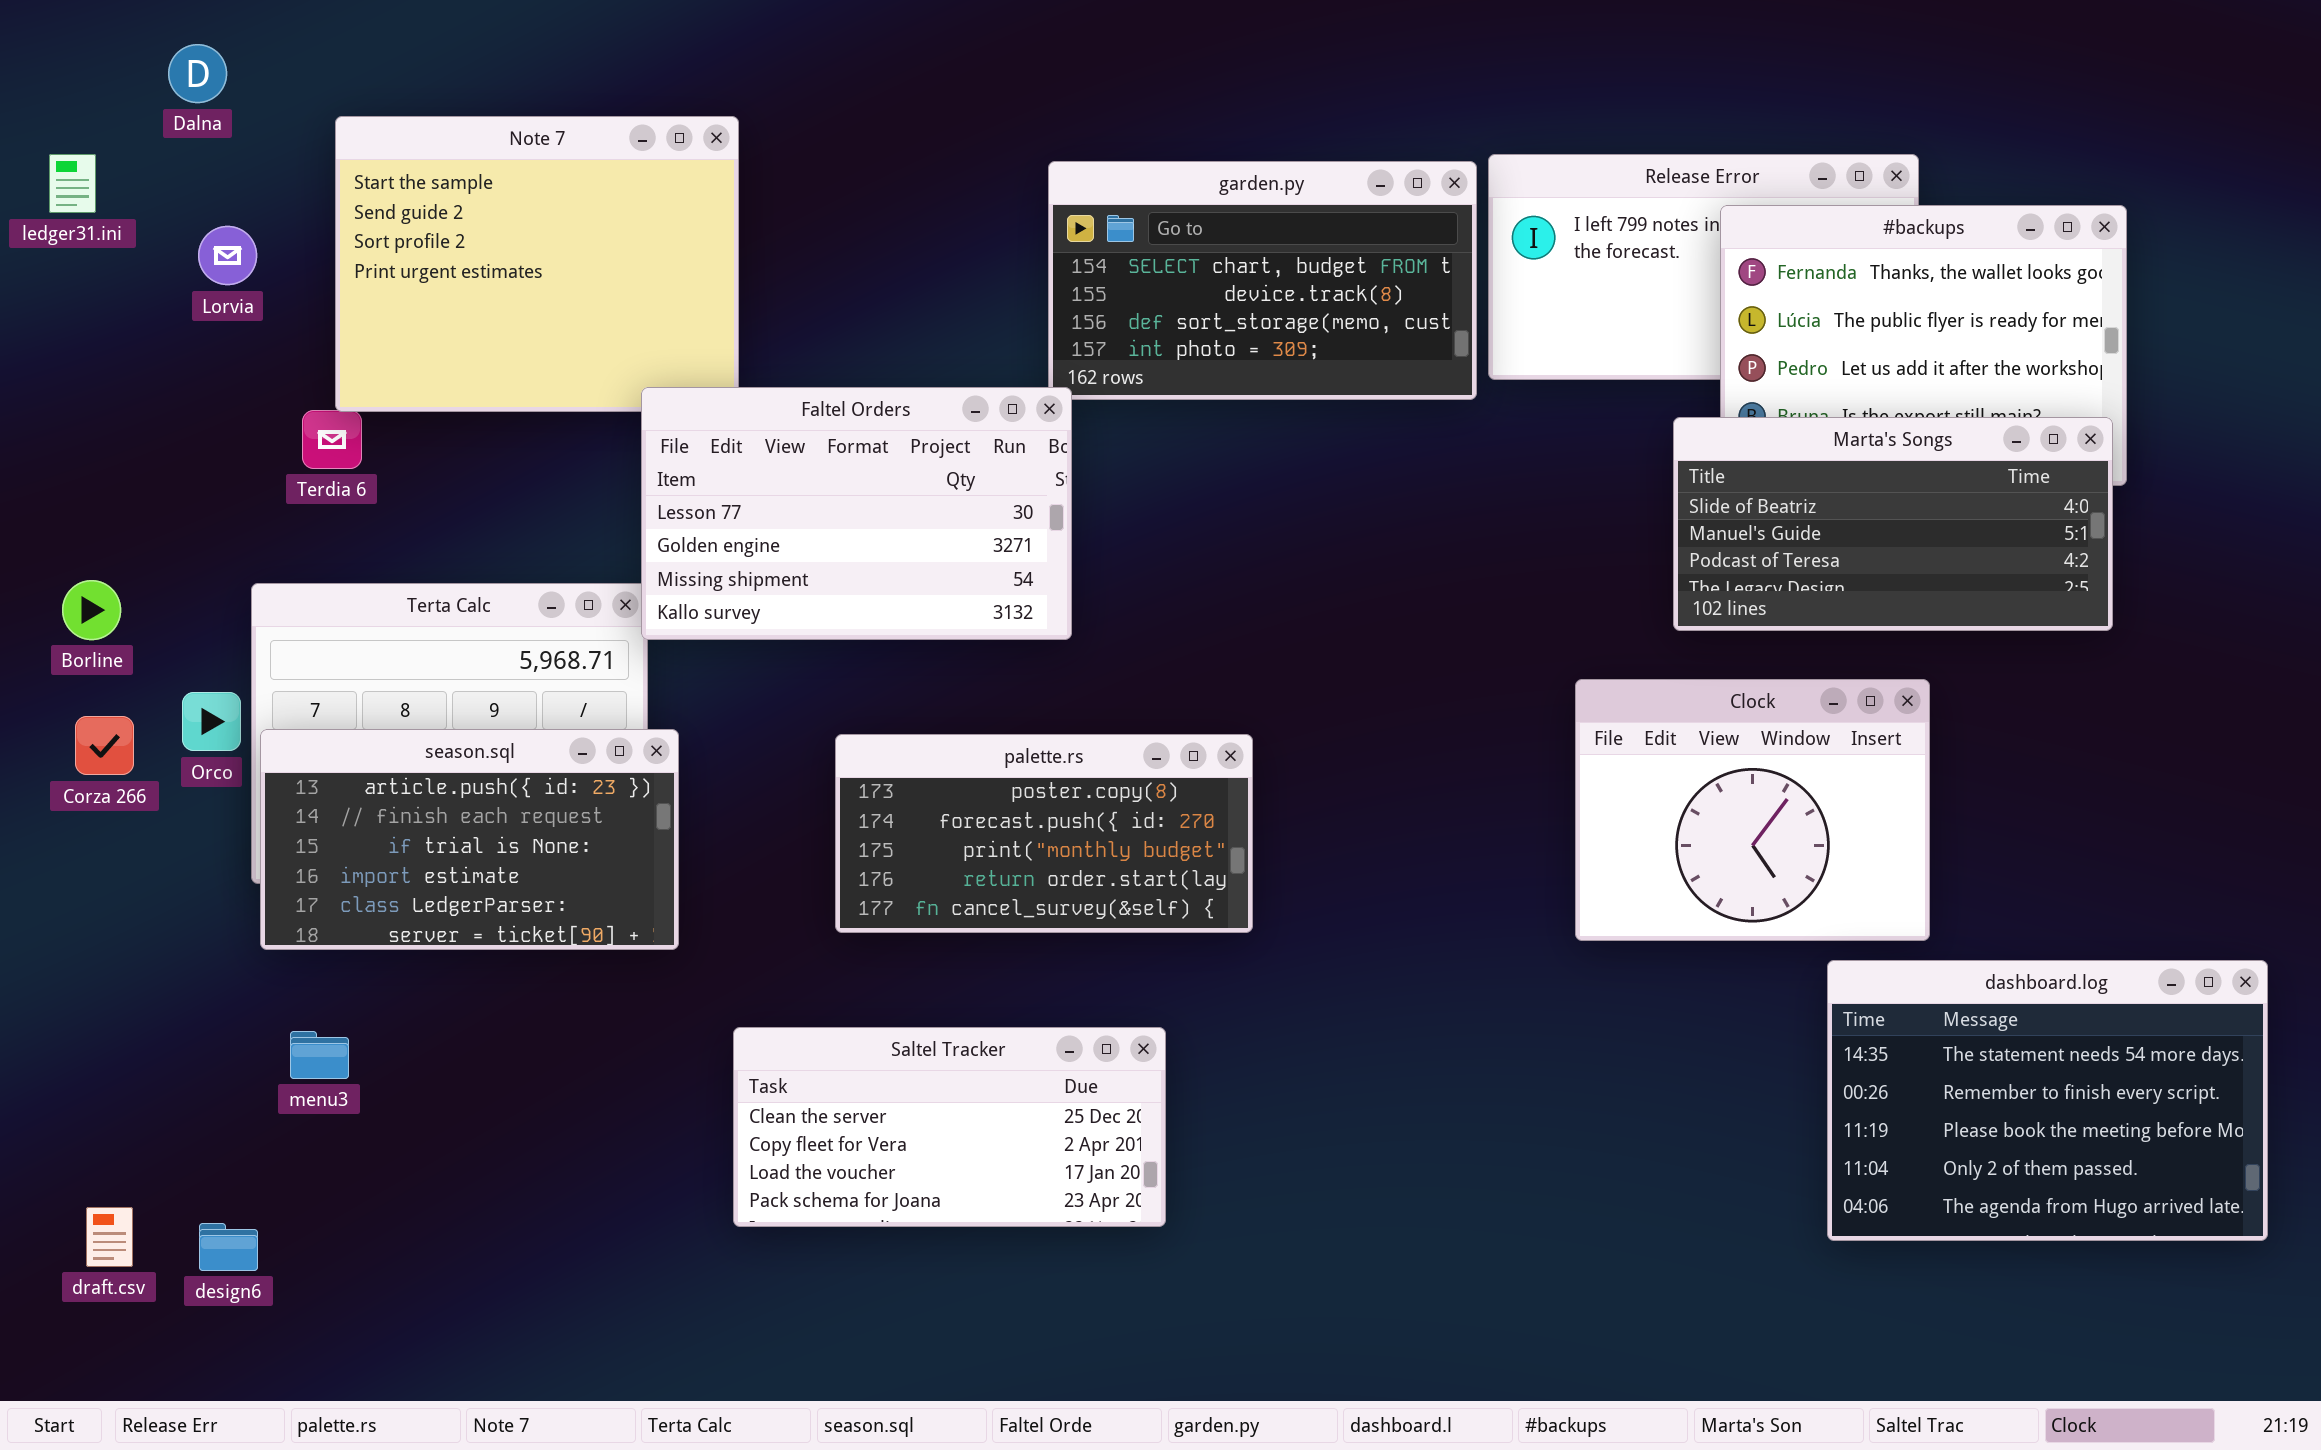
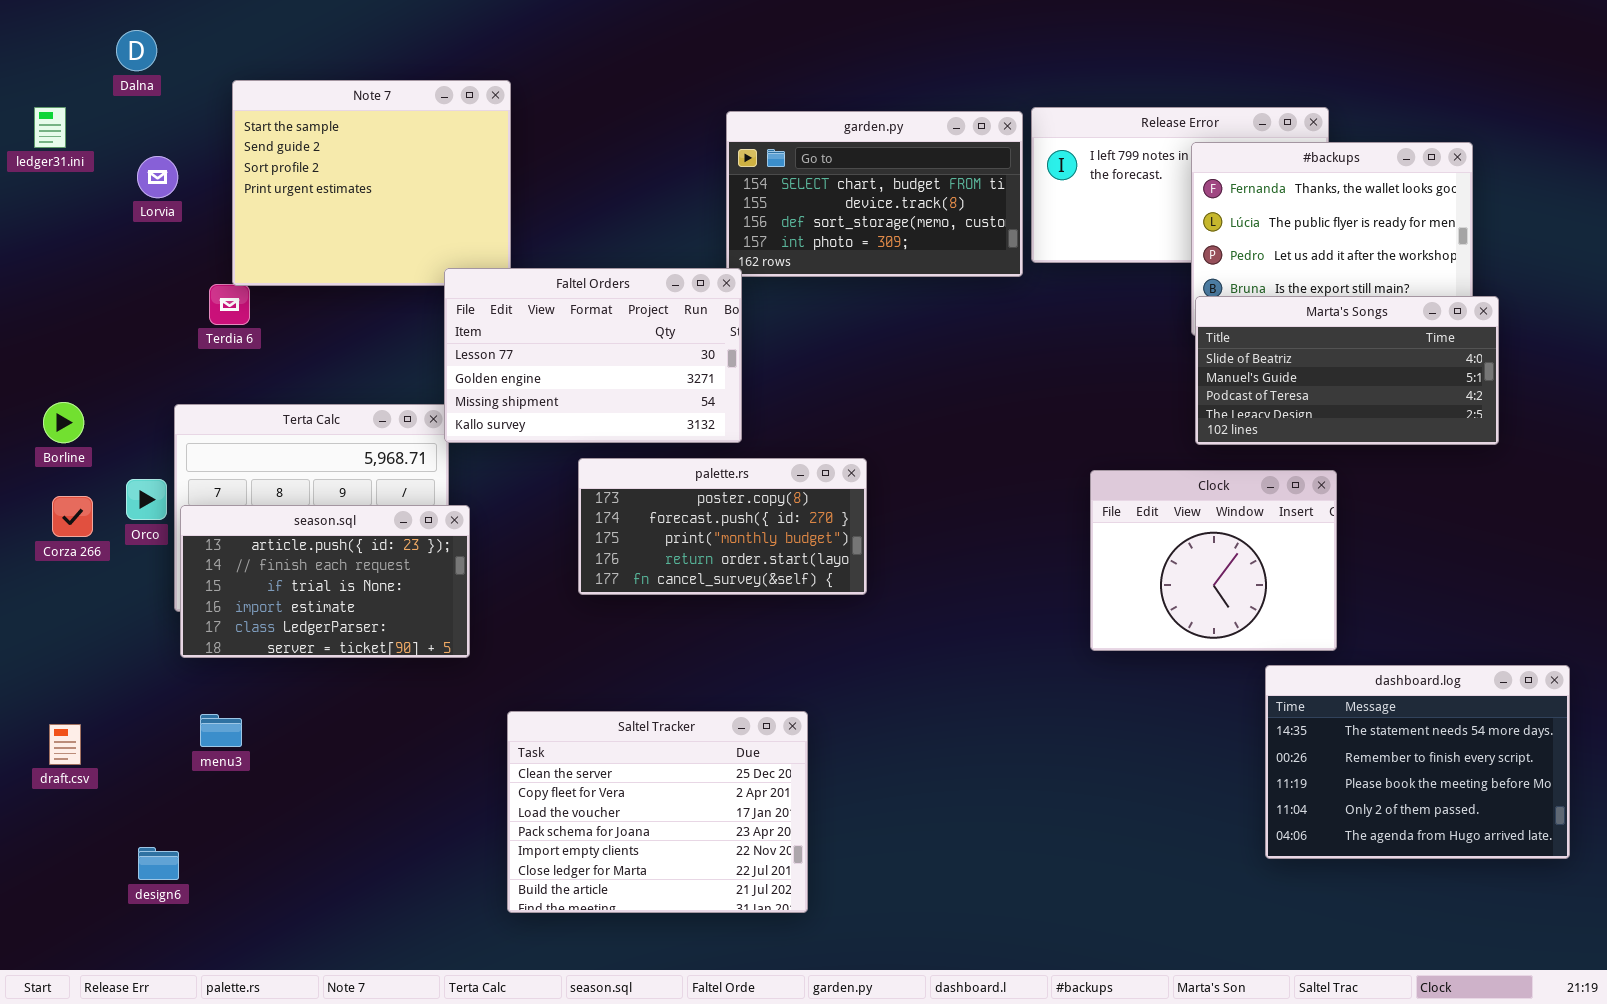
Marta's Songs: [1673,417,2113,631] -> [1195,296,1499,445], moved
palette.rs: [835,734,1253,933] -> [578,458,867,595], moved
Saltel Tracker: [733,1027,1166,1227] -> [507,711,808,913], resized
draft.csv: [86,1207,133,1267] -> [49,724,81,765], moved

